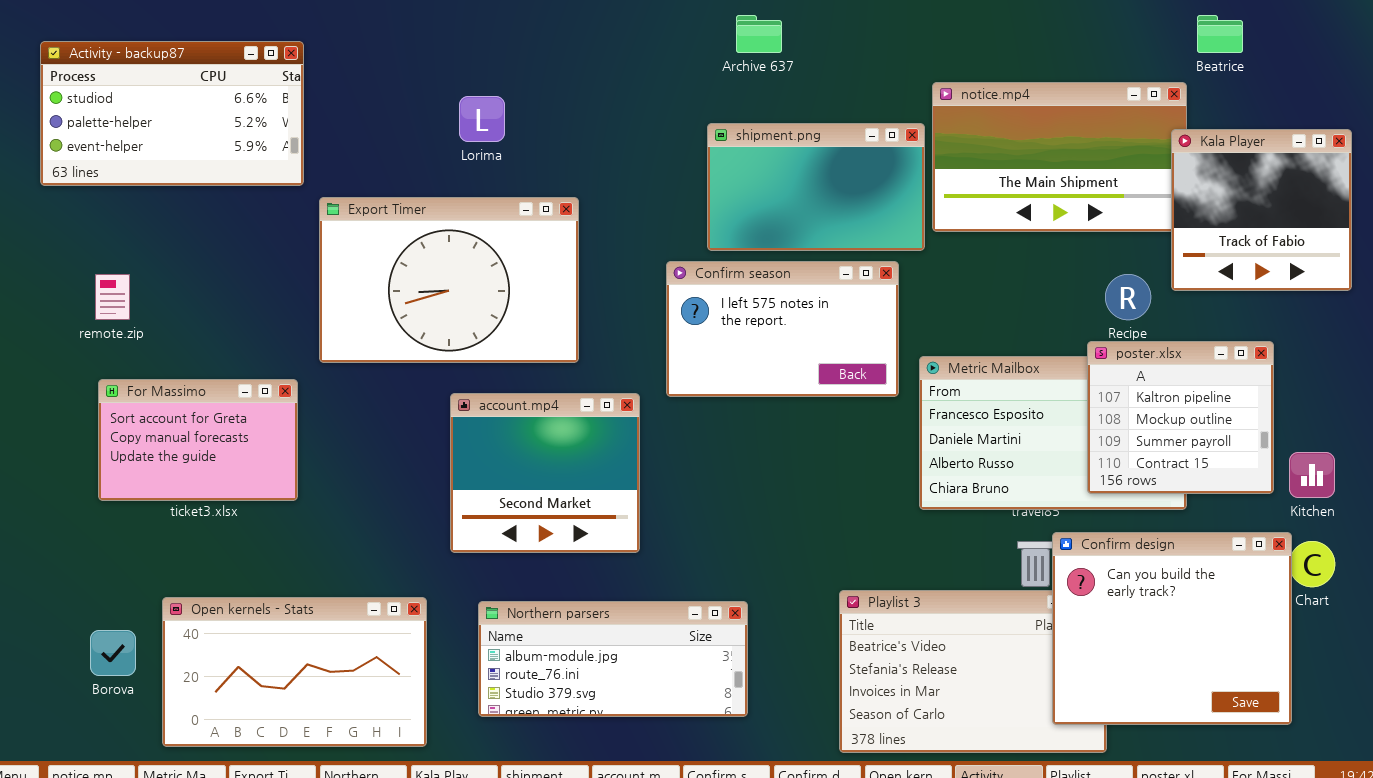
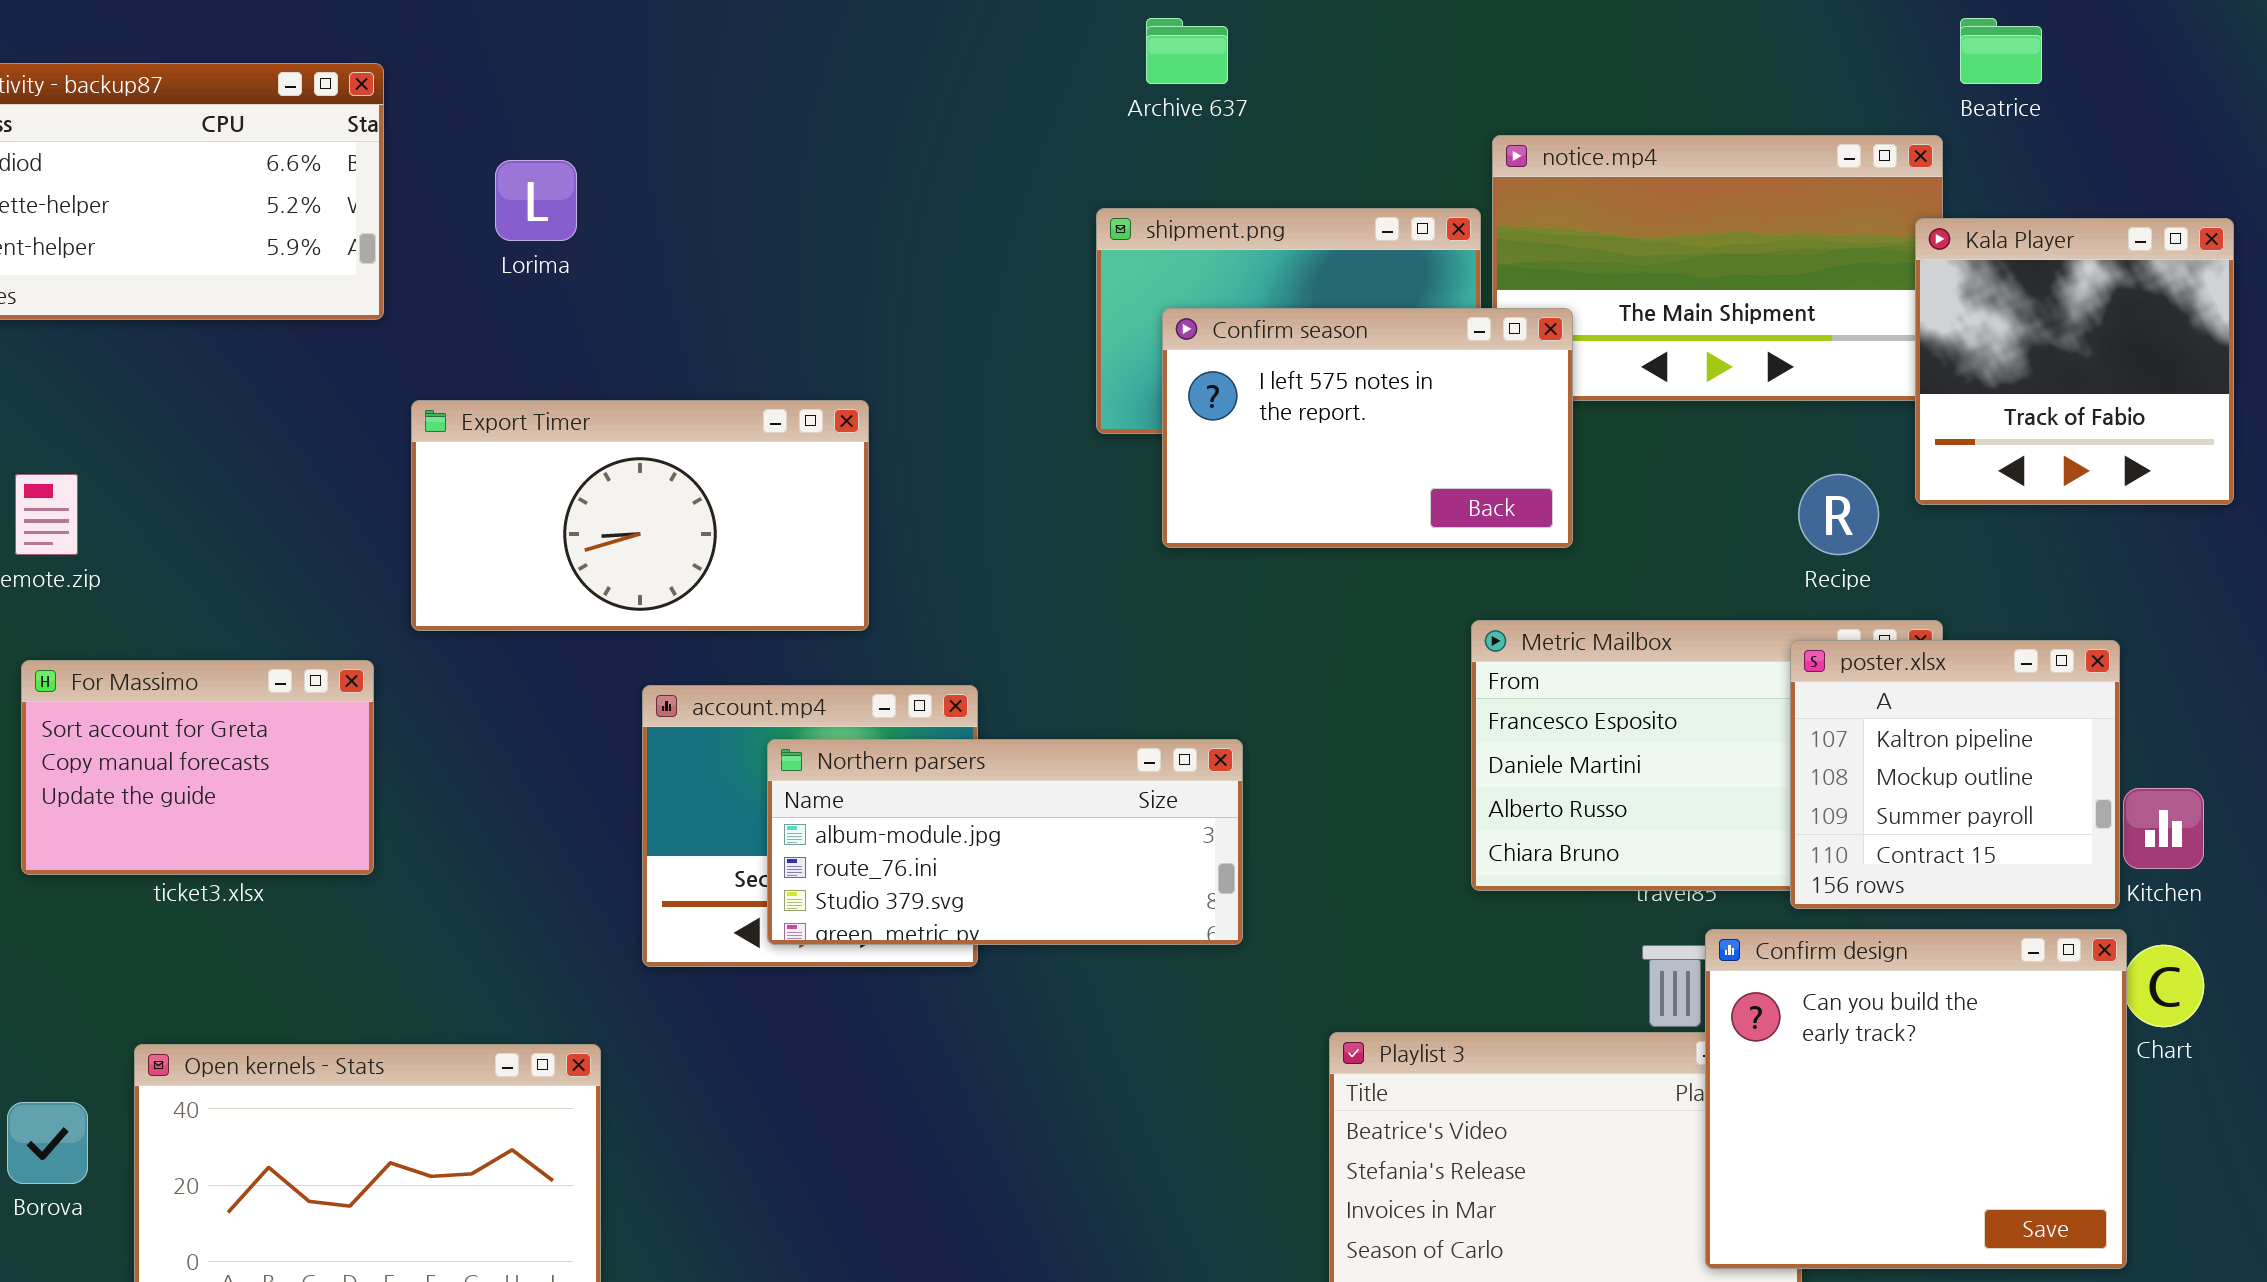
Lorima: [459,96,505,142] -> [495,160,577,241], moved
Export Timer: [319,197,579,363] -> [411,400,869,631], resized
Confirm season: [666,261,899,397] -> [1162,308,1573,548], moved
poster.xlsx: [1087,341,1274,494] -> [1790,640,2120,909], moved
Northern parsers: [478,601,748,717] -> [767,739,1243,945], moved

